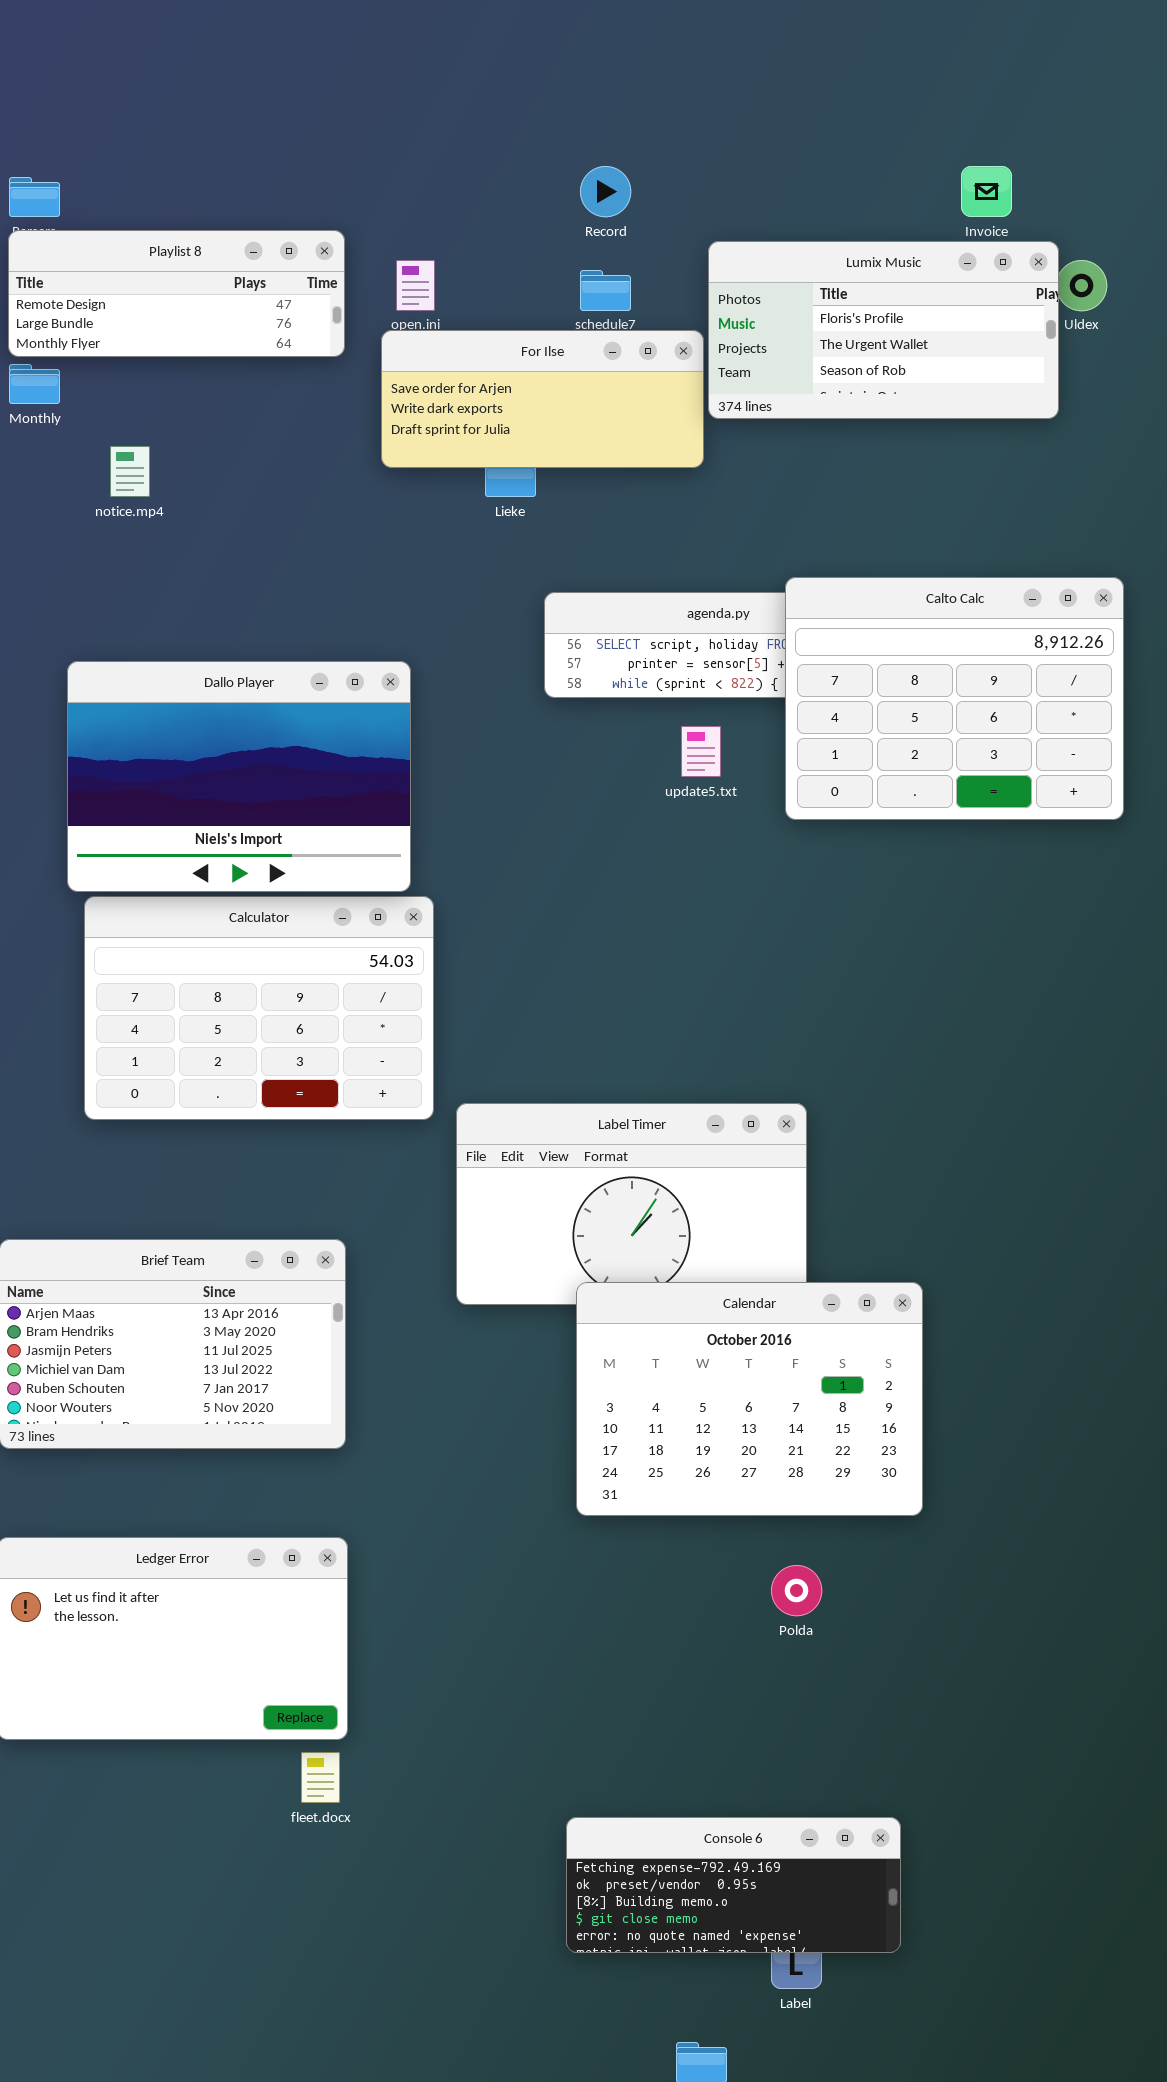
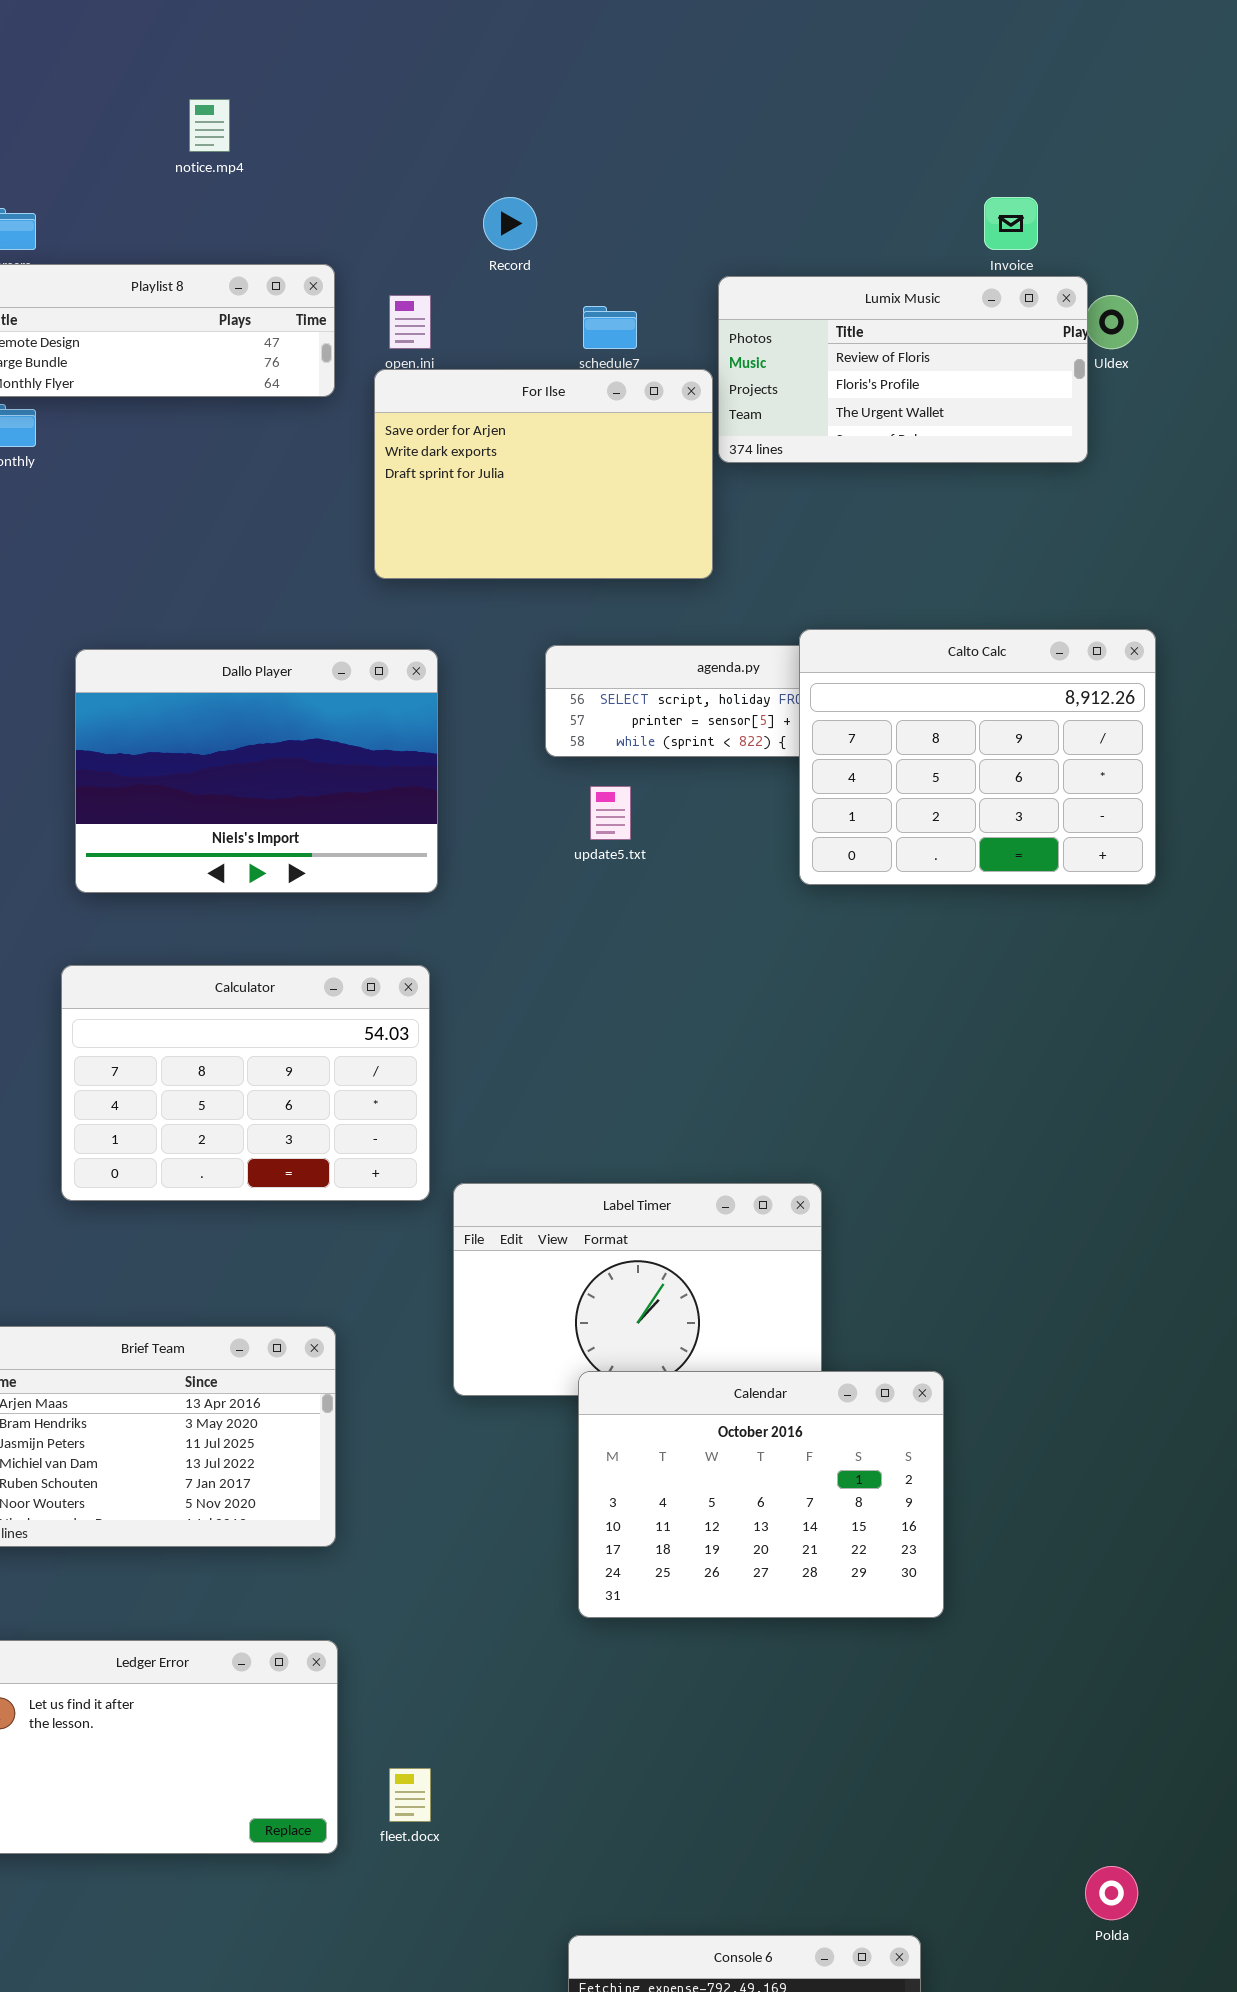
Record: [580,166,631,217] -> [483,197,537,250], moved
Lumix Music: [708,241,1059,419] -> [718,276,1088,463], scrolled up 1 row
For Ilse: [381,330,704,468] -> [374,369,713,579], resized
notice.mp4: [110,446,150,497] -> [189,99,230,152], moved
Dallo Player: [67,661,411,892] -> [75,649,438,893], moved
update5.txt: [681,726,721,777] -> [590,786,631,840], moved
Polda: [771,1565,822,1616] -> [1085,1866,1138,1920], moved
fleet.docx: [301,1752,340,1803] -> [389,1768,431,1822], moved

